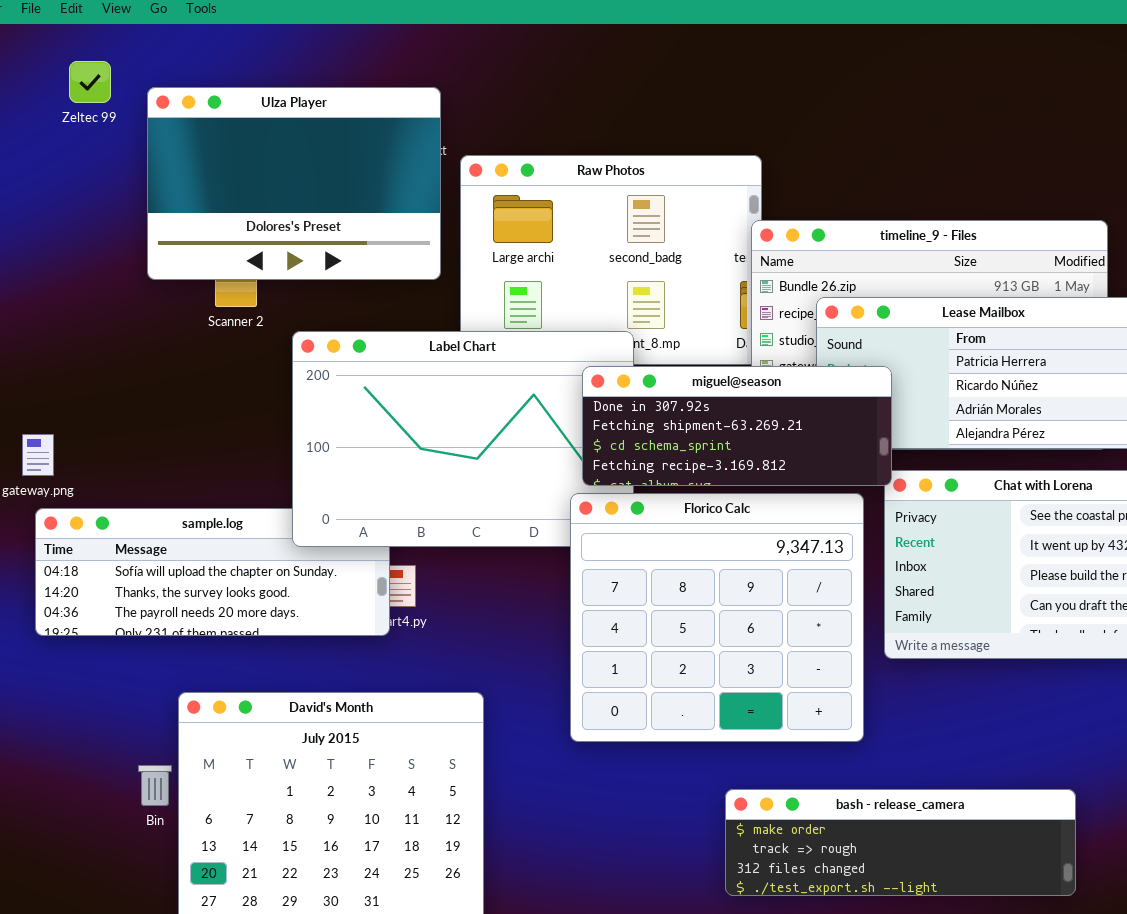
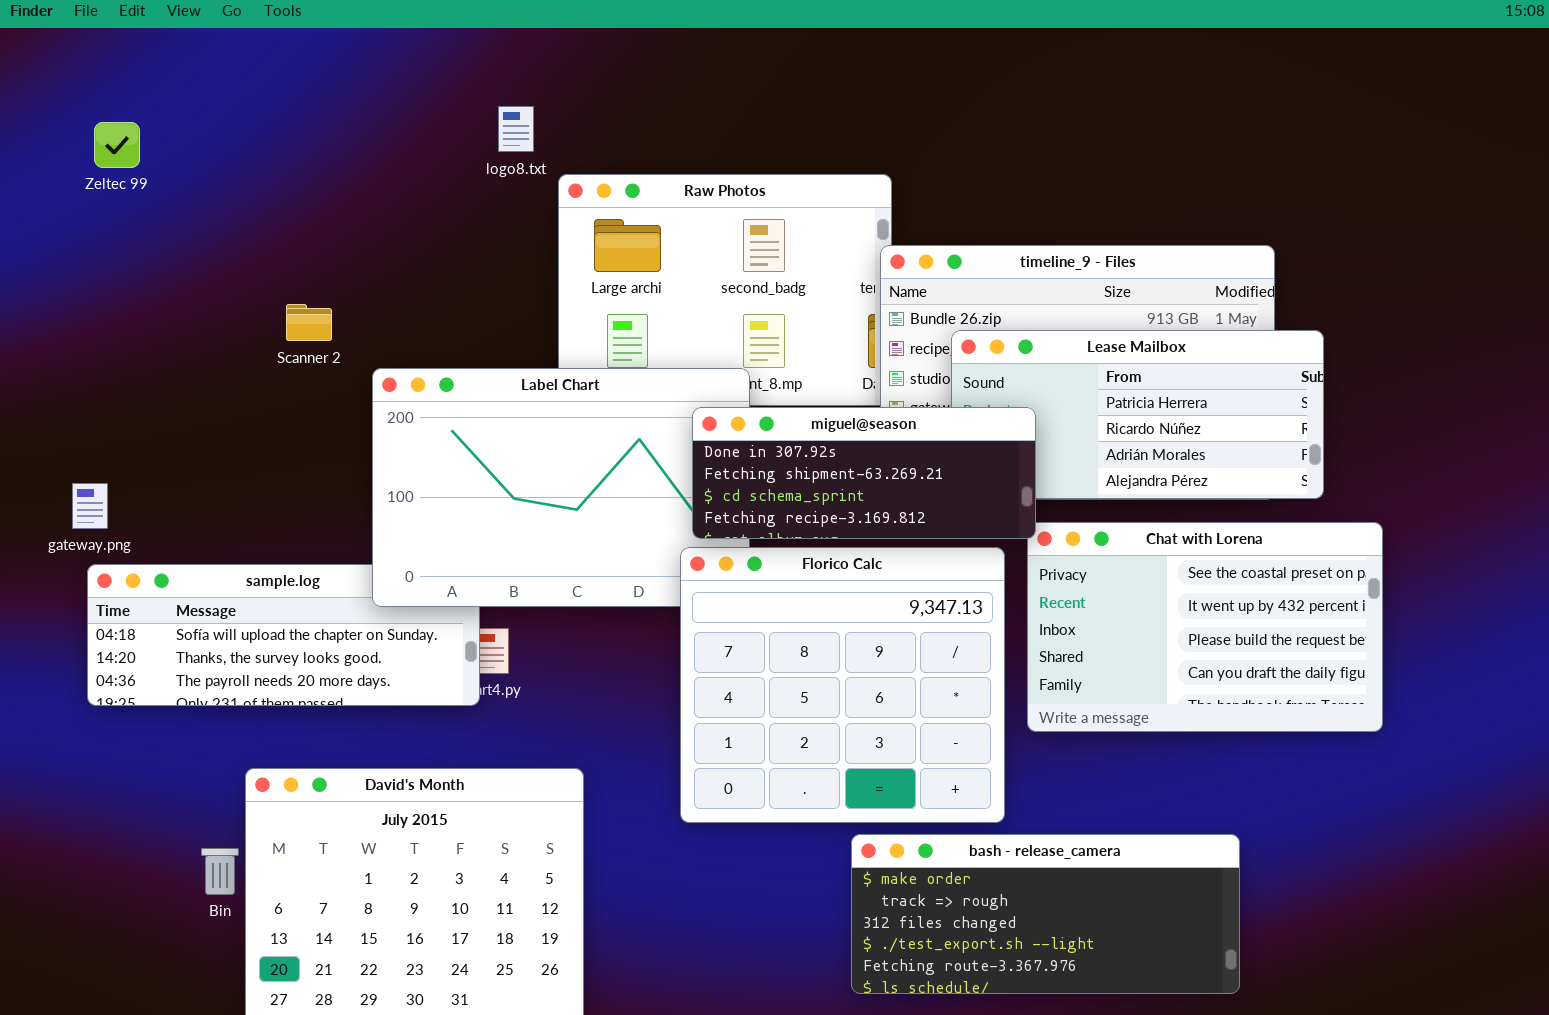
Zeltec 99: [69,61,111,103] -> [94,122,140,168], moved
Ulza Player: [147,87,441,280] -> none, closed
bash - release_camera: [725,789,1076,896] -> [851,834,1240,994], resized

